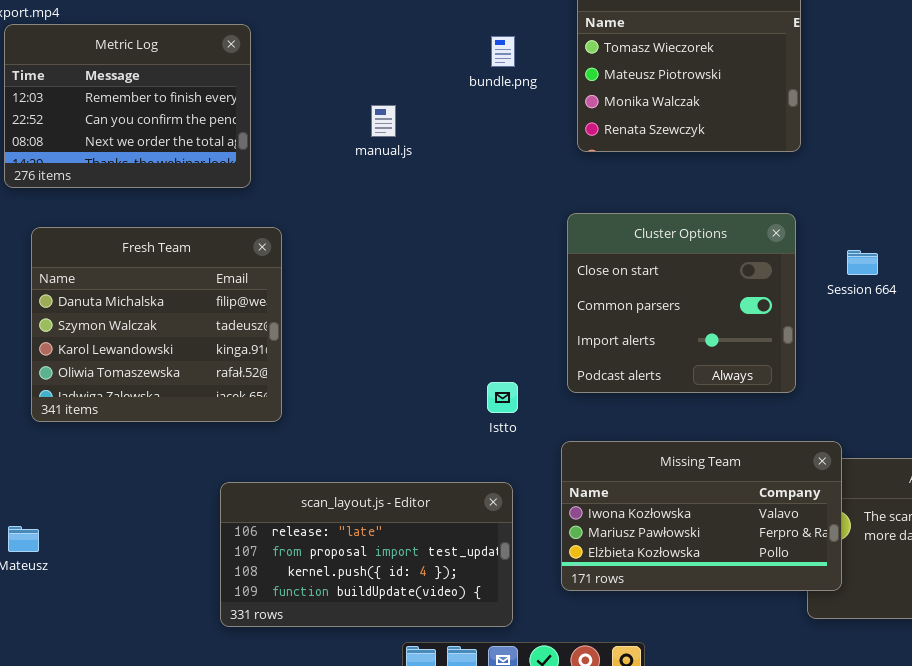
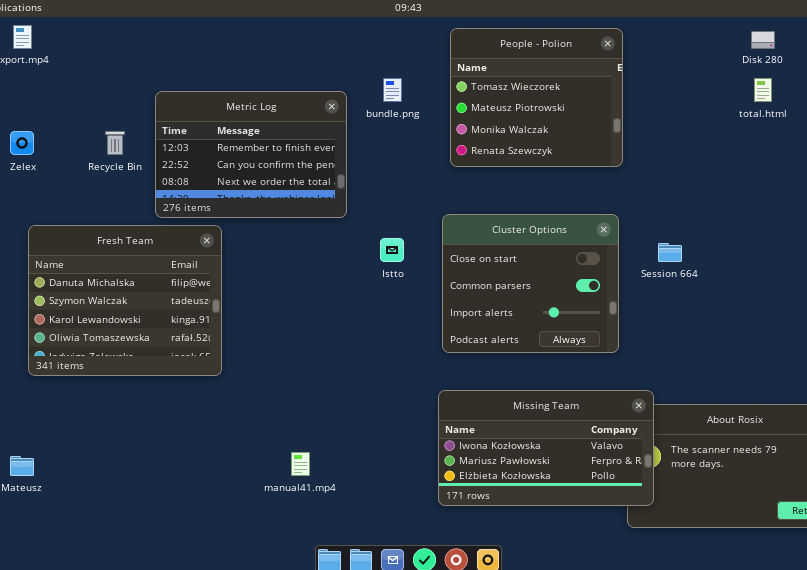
Metric Log: [4,24,251,188] -> [155,91,347,218], moved
Istto: [487,382,518,413] -> [380,238,404,262], moved
scan_layout.js - Editor: [220,482,513,627] -> none, closed

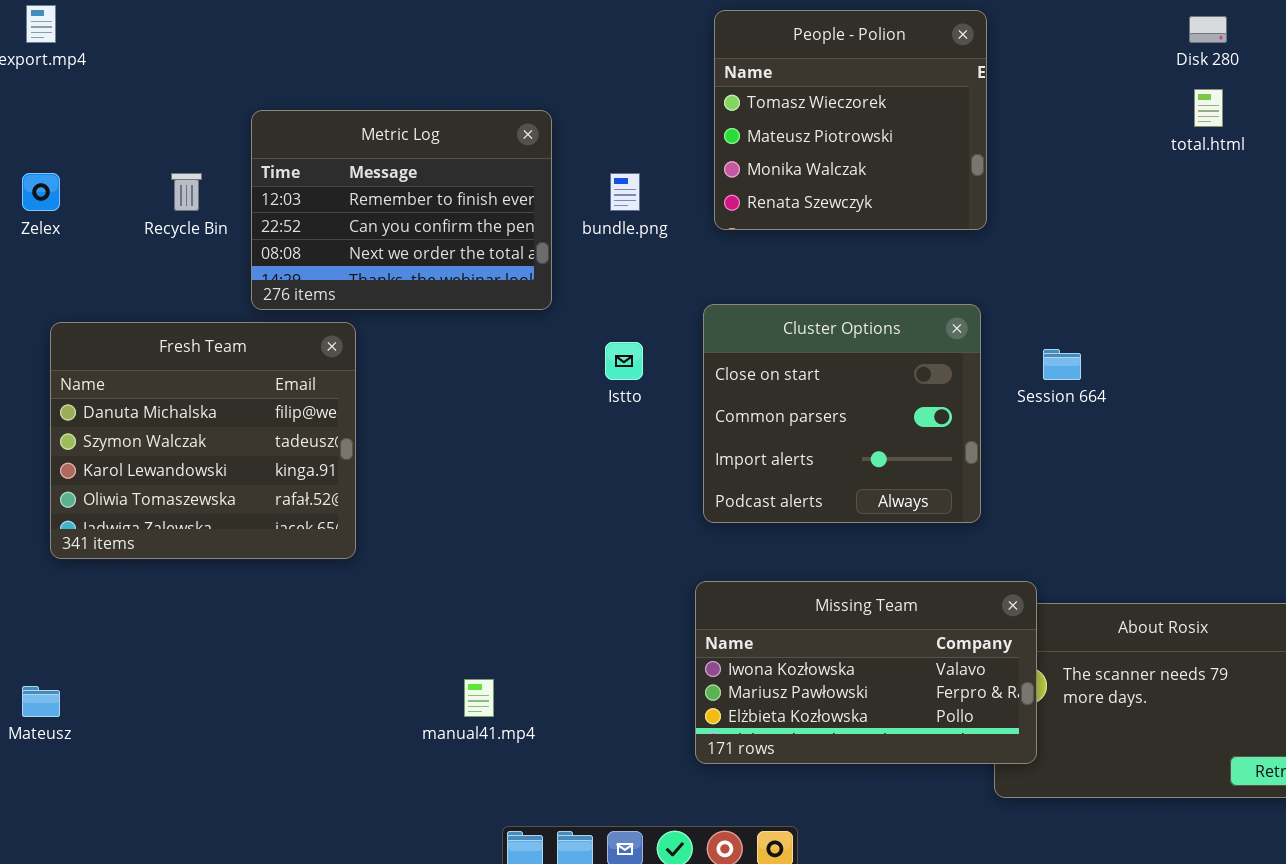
bundle.png: [383,78,402,102] -> [610,173,640,211], moved

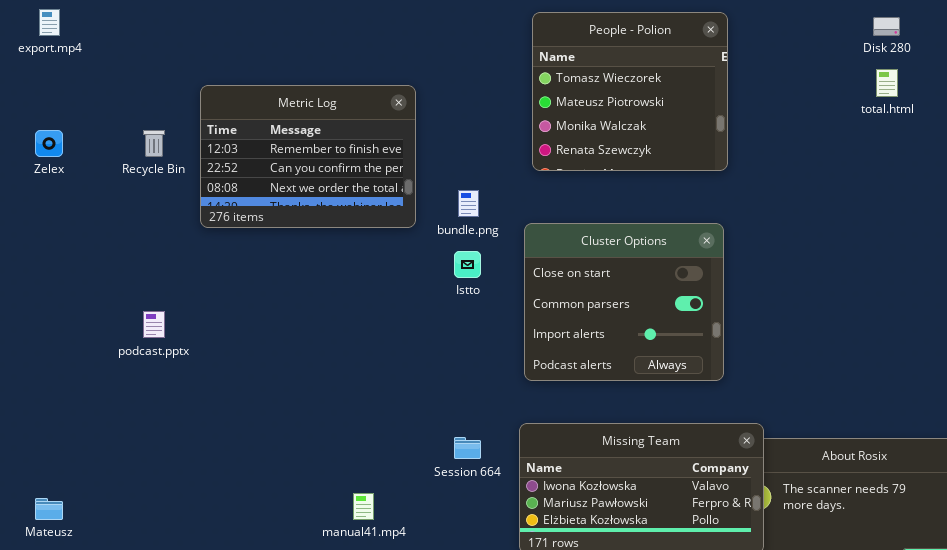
bundle.png: [610,173,640,211] -> [458,190,479,217], moved
Fresh Team: [50,322,356,559] -> none, closed
Session 664: [1043,349,1081,380] -> [454,437,481,459], moved

